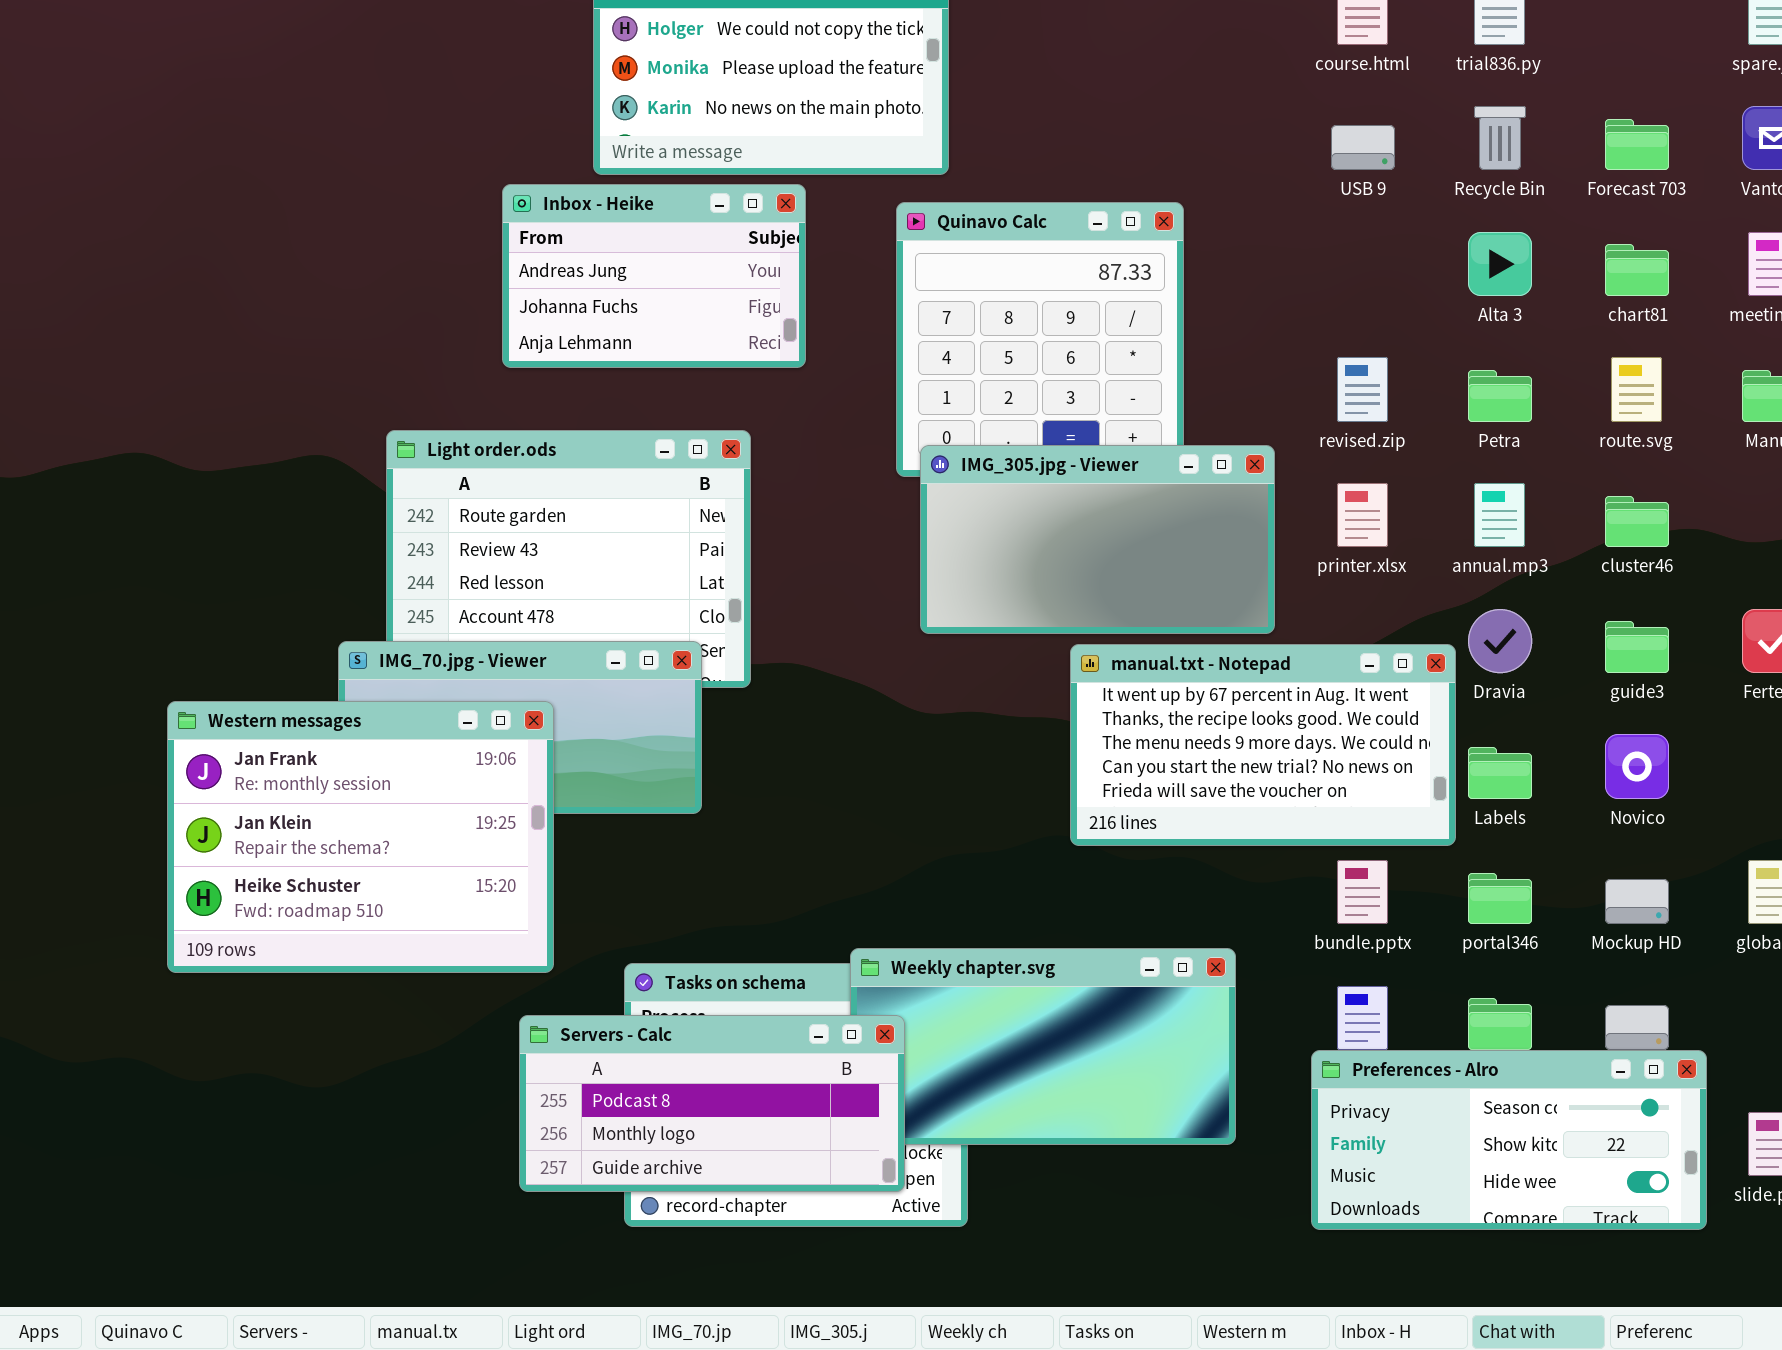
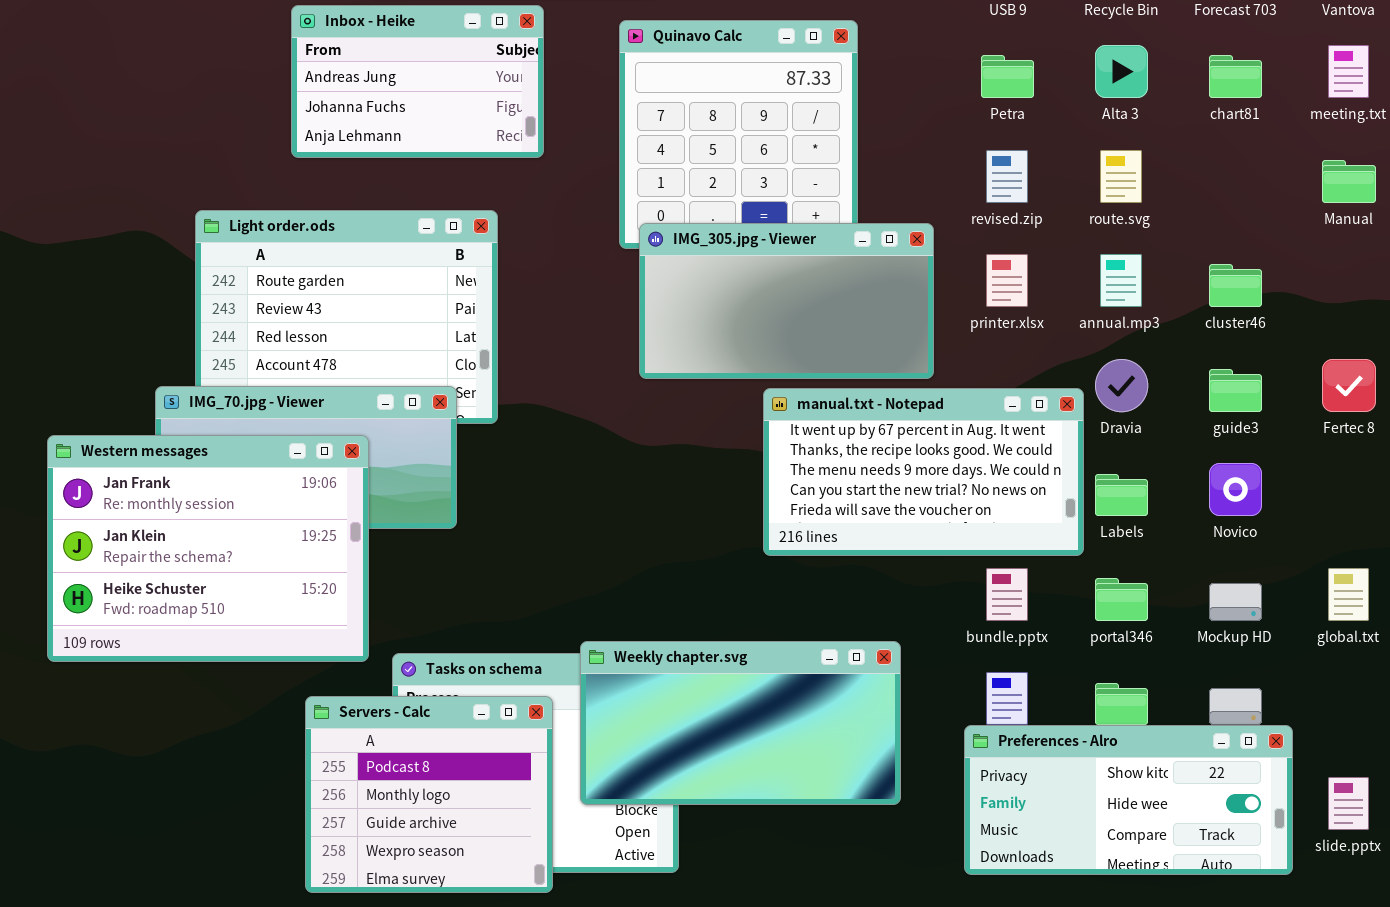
route.svg: [1611,357,1662,422] -> [1100,150,1142,203], moved
Petra: [1468,370,1532,422] -> [981,55,1034,98], moved
Western messages: [167,701,554,973] -> [47,435,369,662], moved
Servers - Calc: [519,1015,905,1192] -> [305,696,553,893], resized
Preferences - Alro: [1311,1050,1707,1230] -> [964,725,1293,875], scrolled down 1 row

